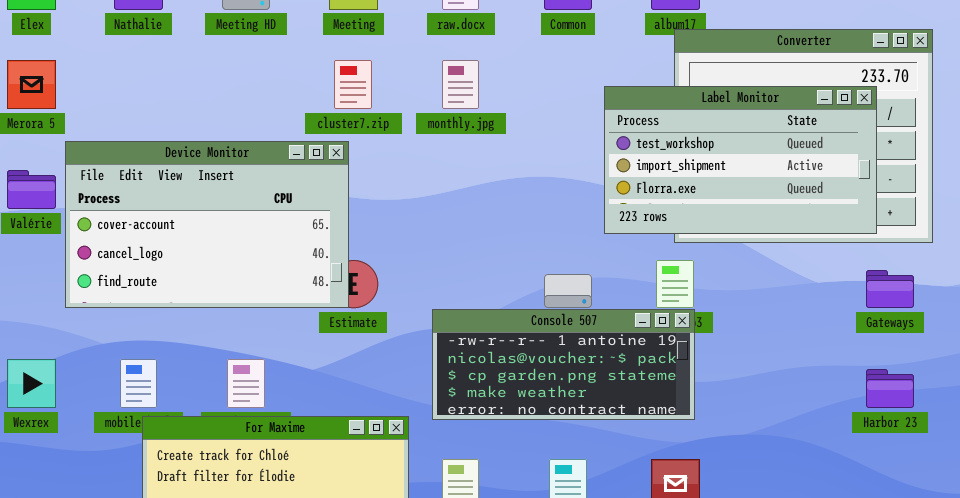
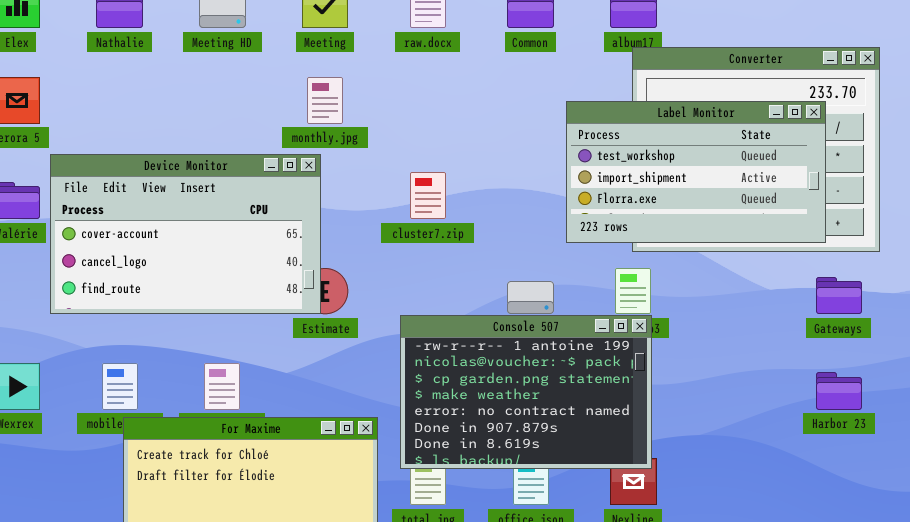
cluster7.zip: [334,60,372,109] -> [410,172,446,219], moved
monthly.jpg: [442,60,479,109] -> [307,77,343,124], moved
Console 507: [432,309,695,420] -> [400,315,652,469], resized

